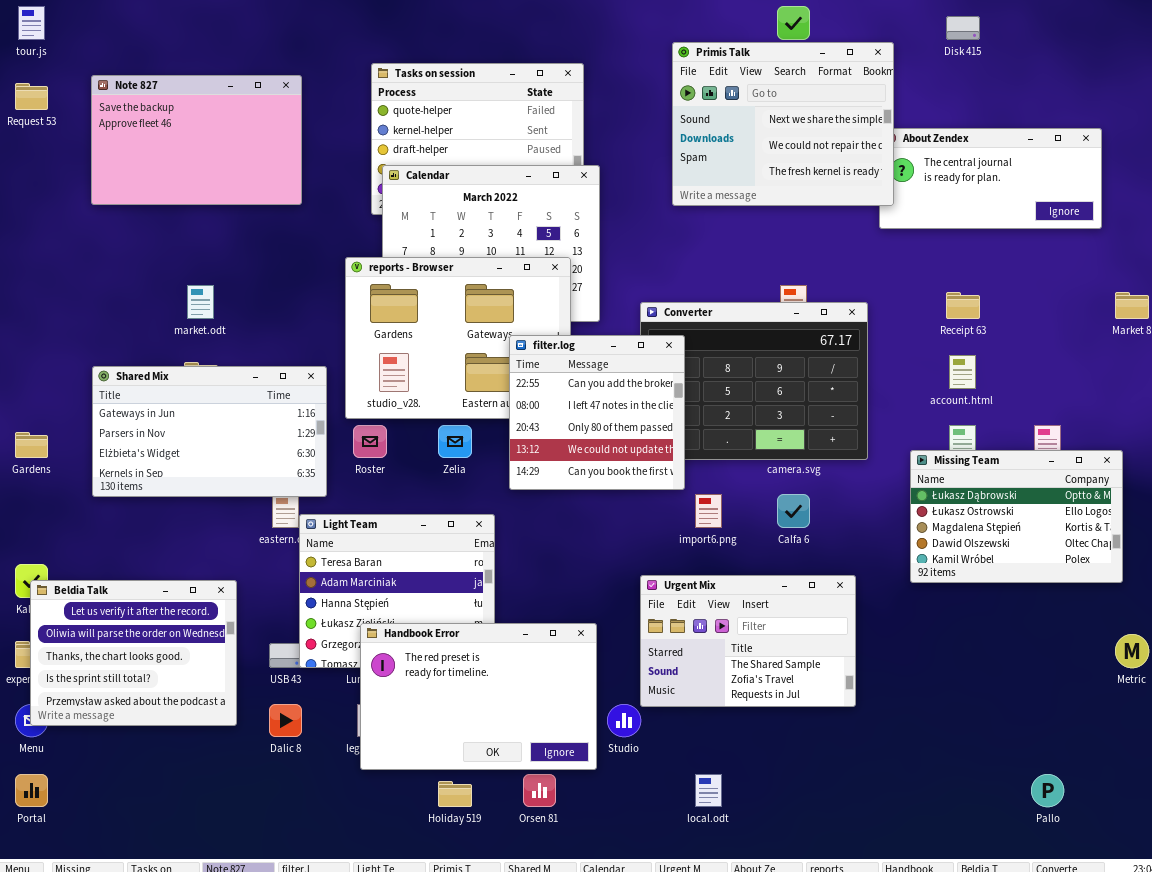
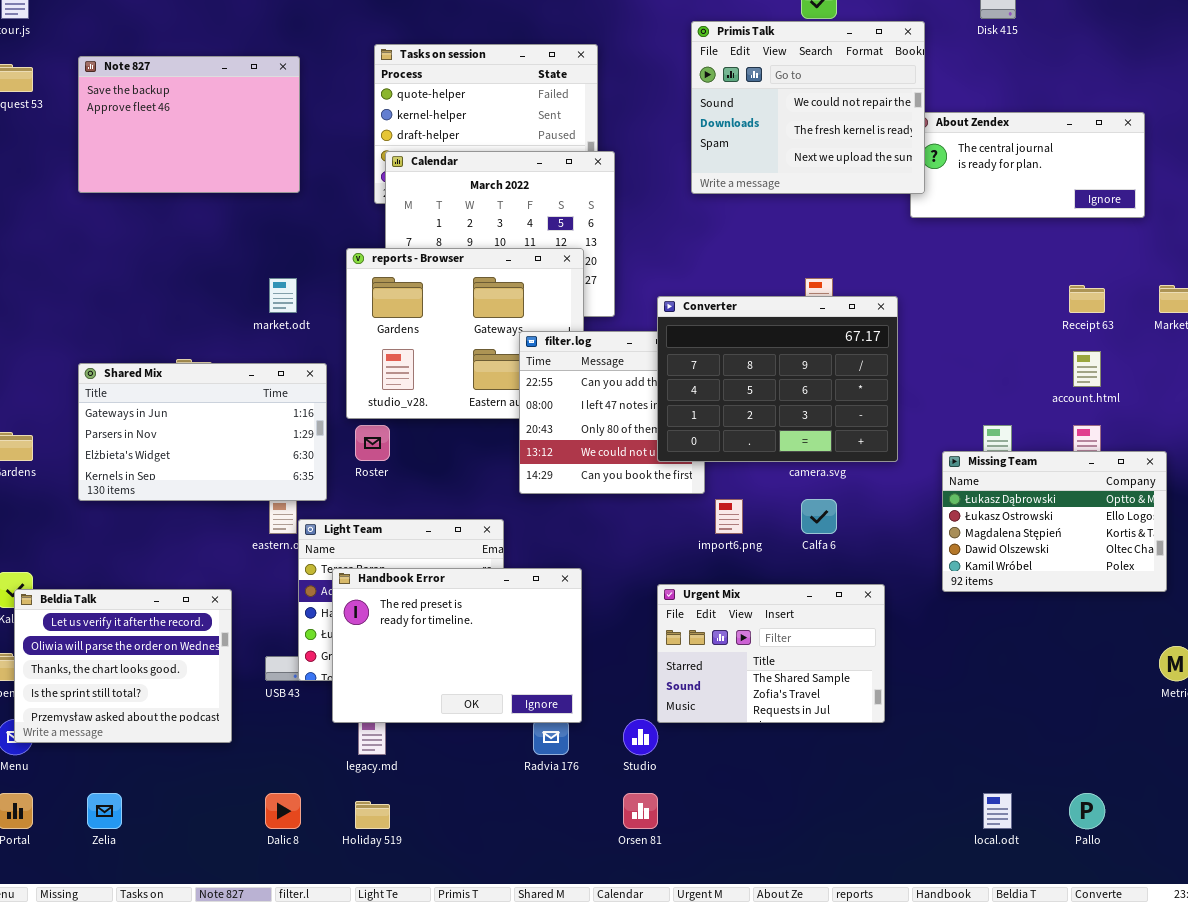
Primis Talk: [672,42,894,206] -> [691,21,925,194], scrolled down 1 row
market.odt: [187,285,214,319] -> [269,278,297,313], moved
Receipt 63: [946,292,980,319] -> [1069,285,1105,313], moved
Converter: [640,302,868,460] -> [657,296,898,462], raised
account.html: [949,355,976,389] -> [1073,351,1101,387], moved
Zelia: [438,425,472,458] -> [87,793,122,829], moved
Handbook Error: [360,623,597,770] -> [332,568,582,723], moved
Dalic 8: [269,704,302,737] -> [265,793,301,829], moved
Orsen 81: [523,774,556,807] -> [623,793,658,829], moved
local.odt: [695,774,722,807] -> [983,793,1012,829], moved
Holiday 519: [438,781,472,807] -> [355,801,390,829], moved

